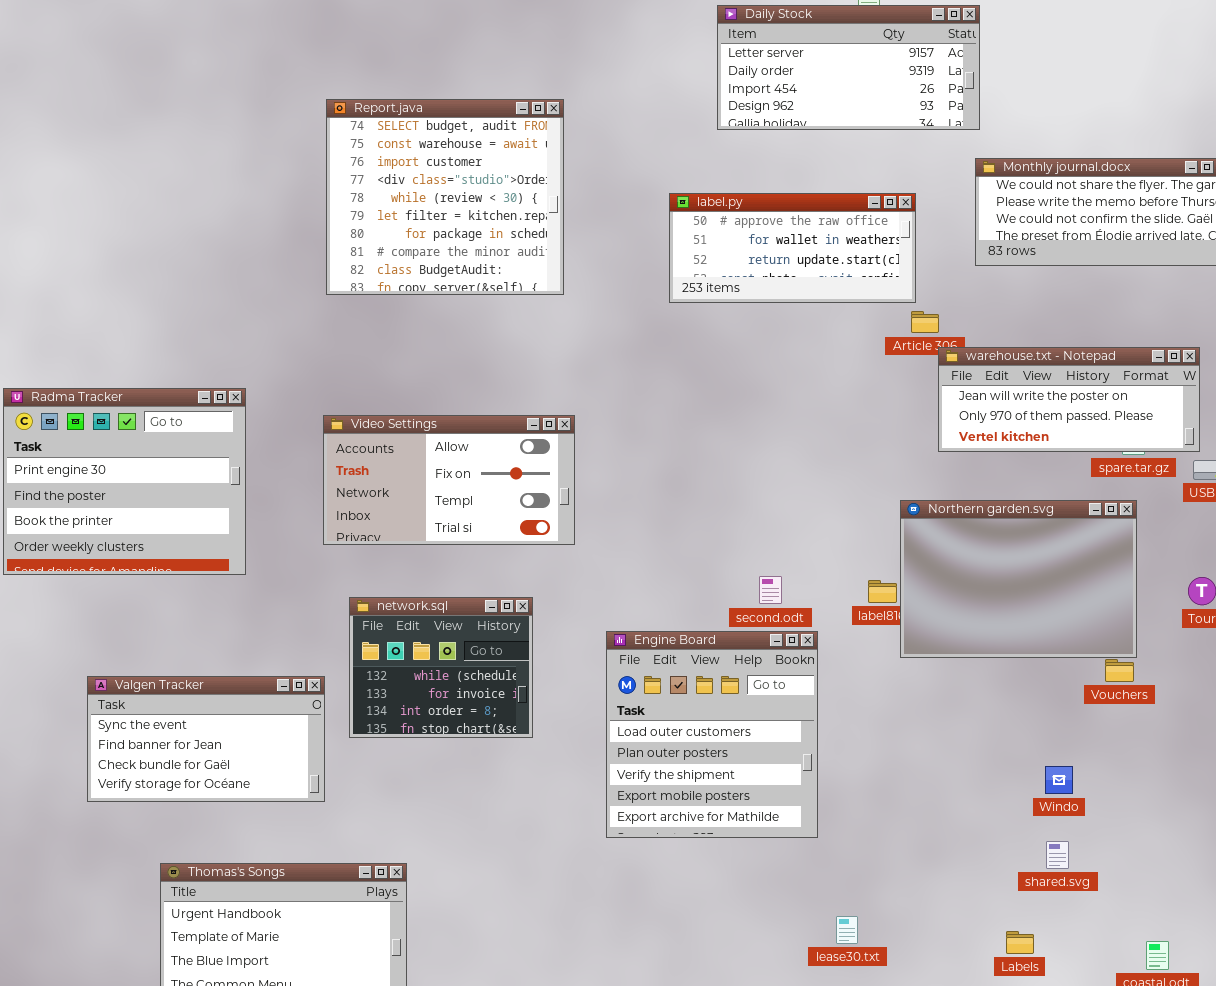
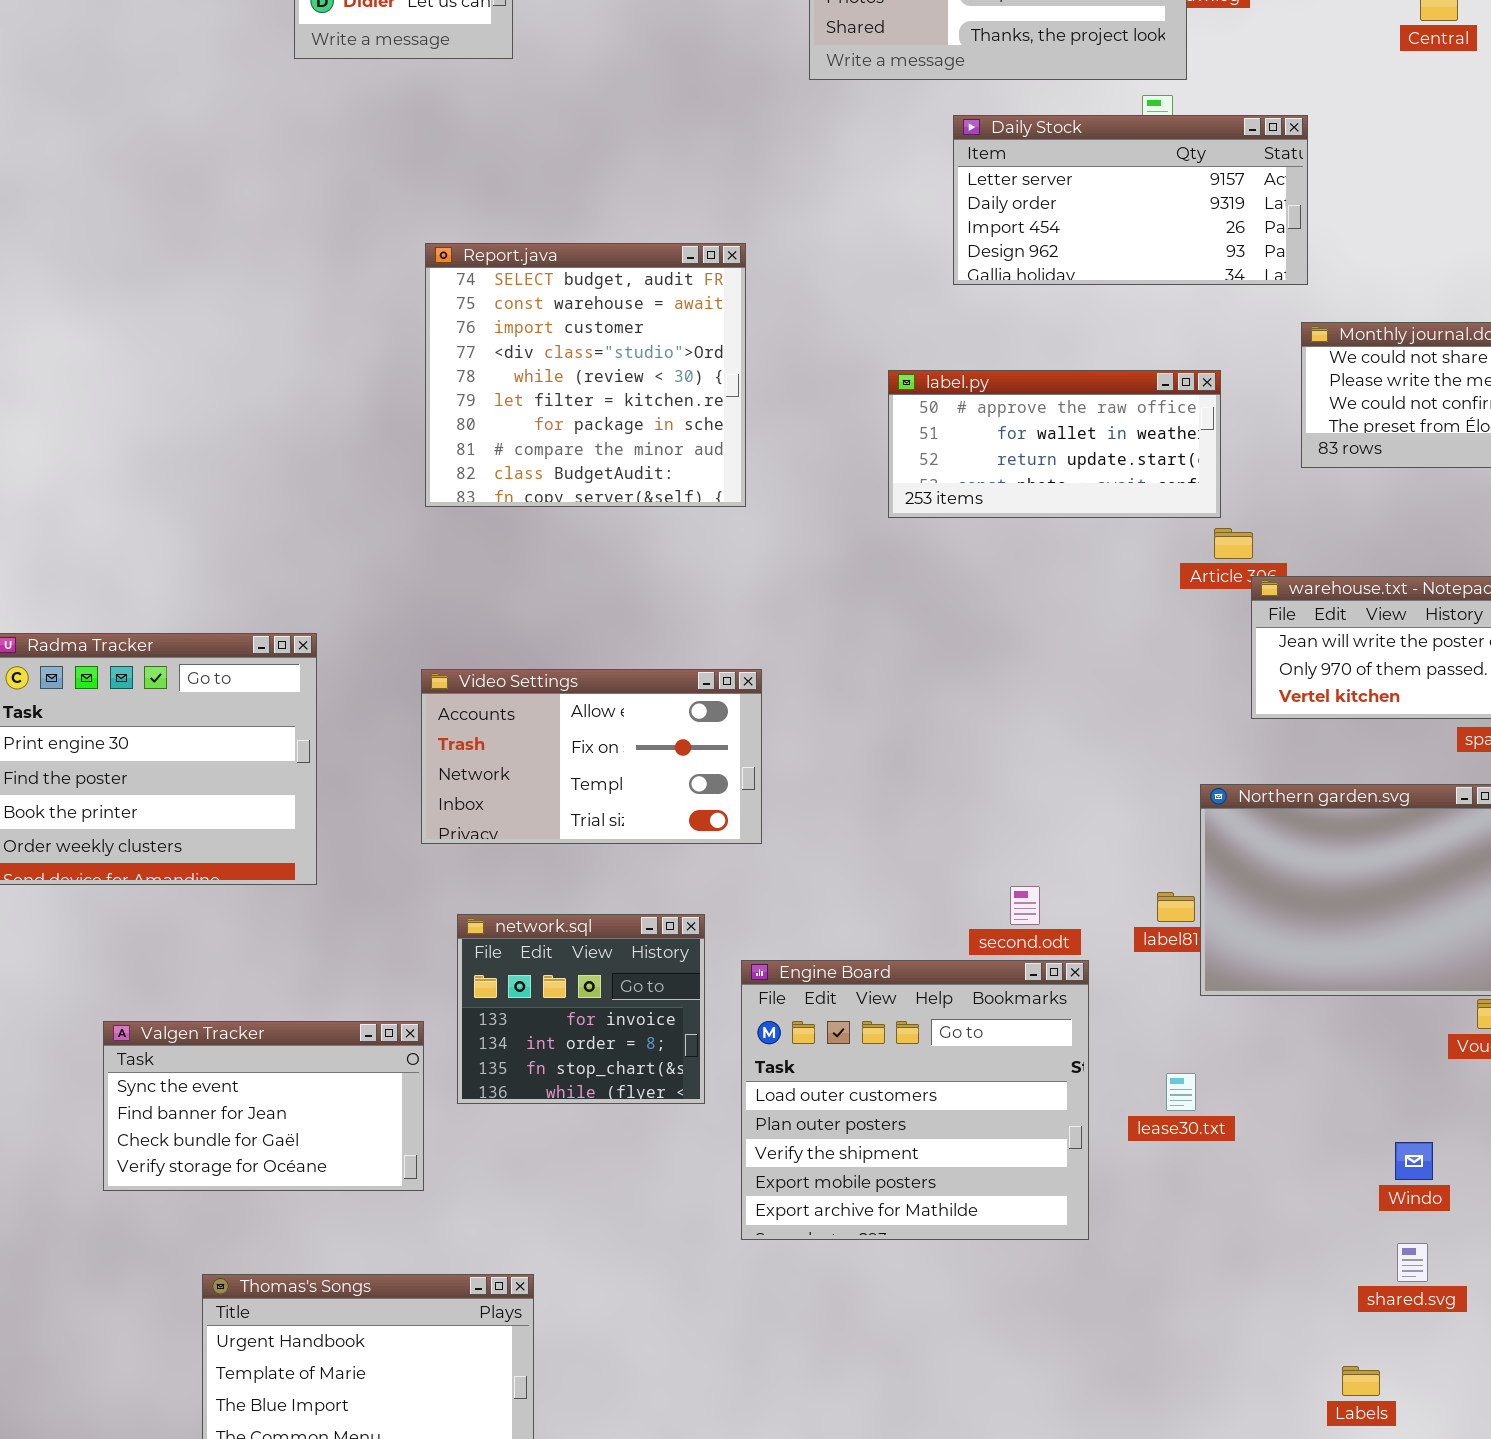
network.sql: [349,597,533,738] -> [457,914,705,1104], scrolled down 1 row
Engine Board: [606,631,818,838] -> [741,960,1089,1240], resized
lease30.txt: [836,916,858,944] -> [1166,1073,1196,1111], moved

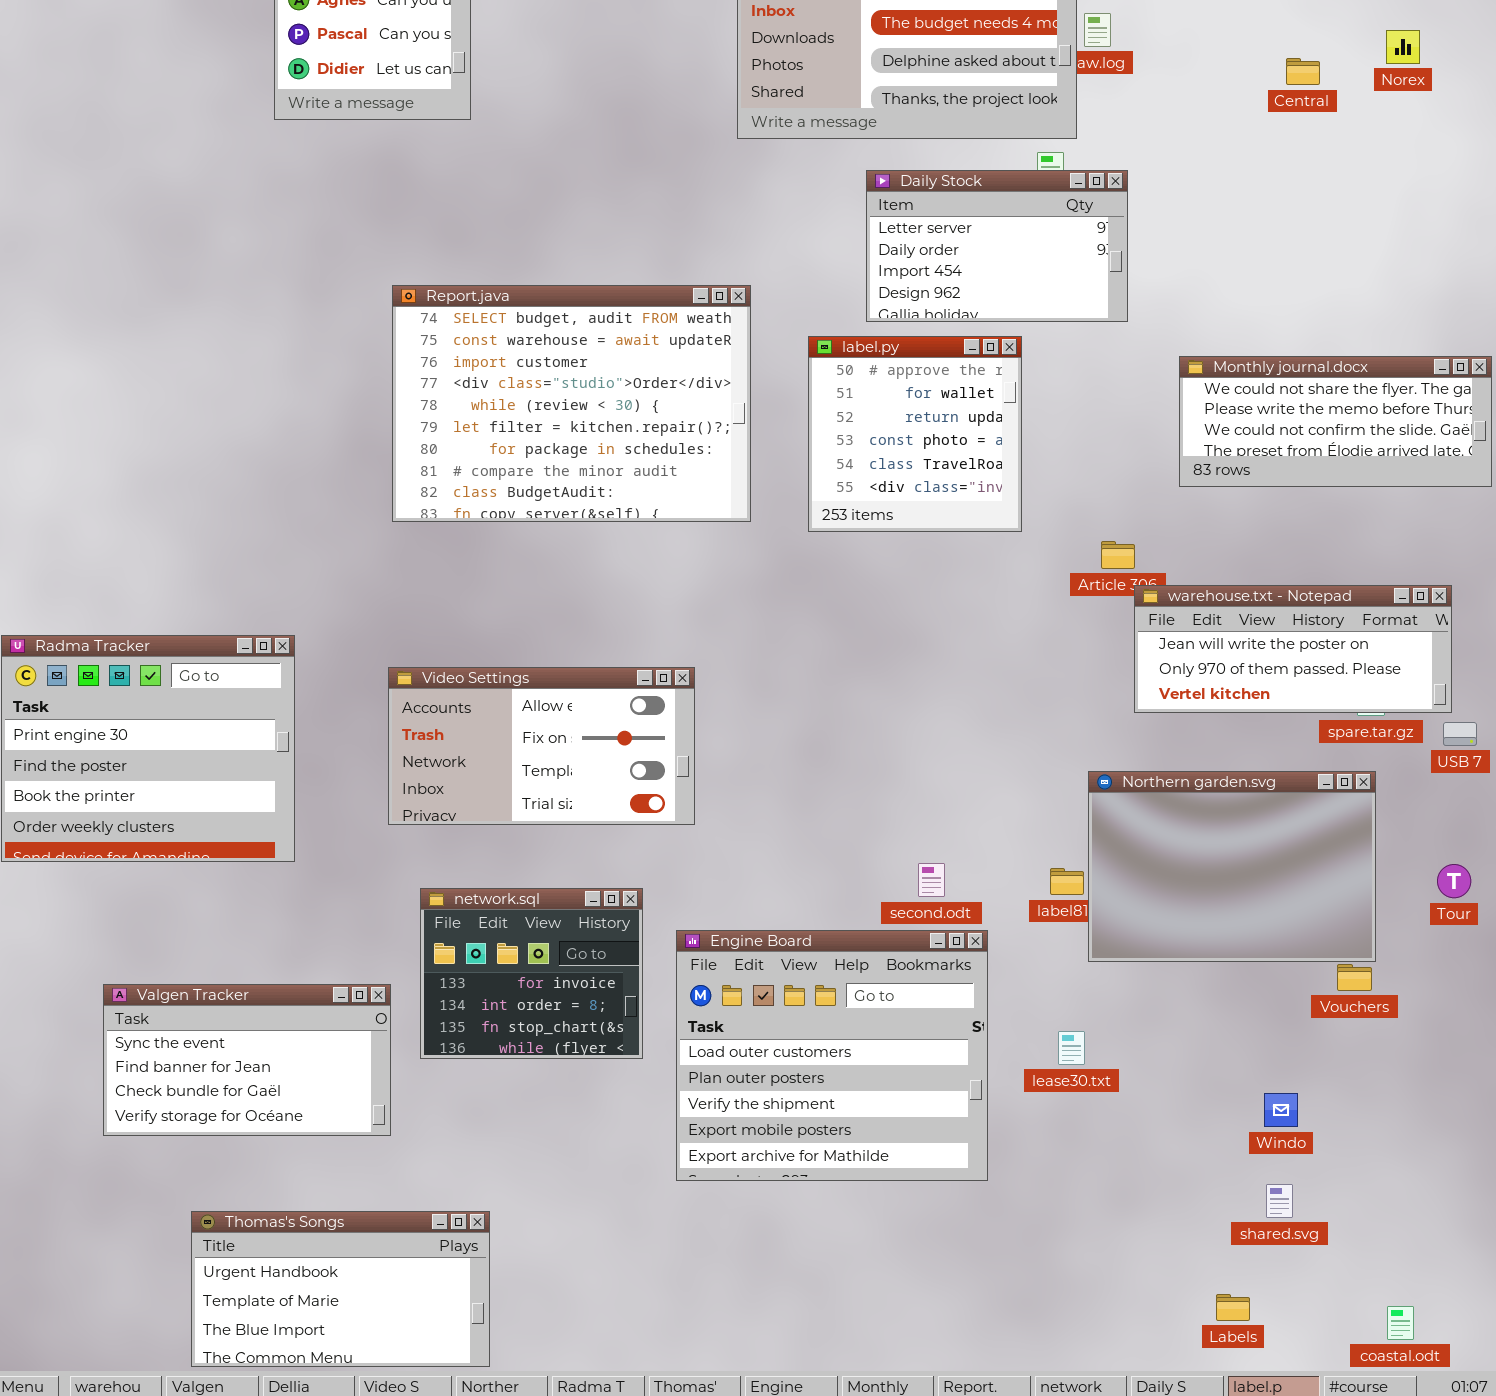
Daily Stock: [953,115,1308,285] -> [866,170,1128,322], resized
Report.java: [425,243,746,507] -> [392,285,751,522], resized
label.py: [888,370,1221,518] -> [808,336,1022,532], resized

